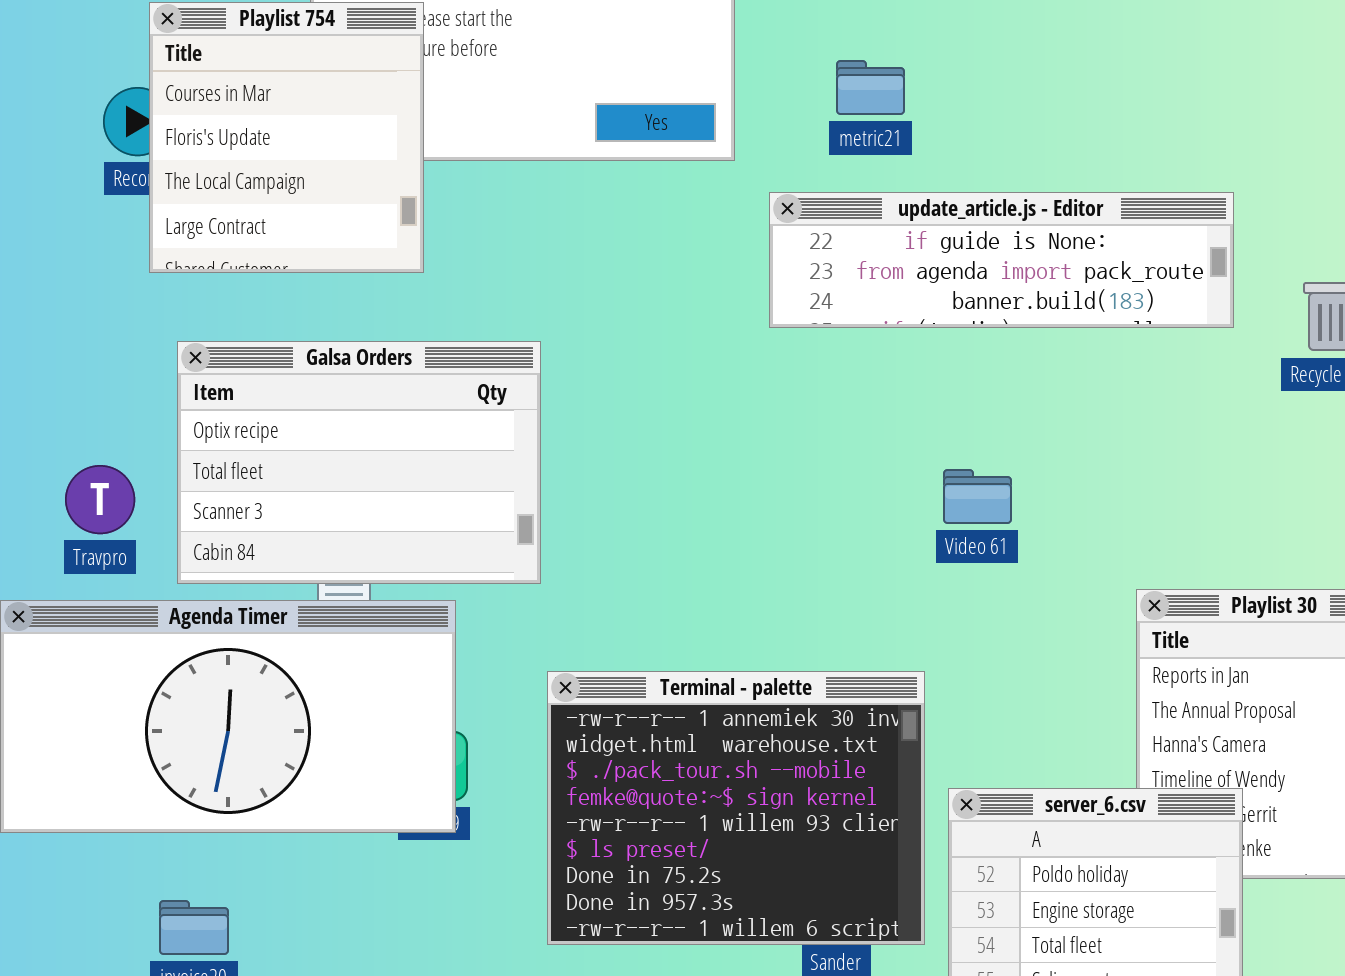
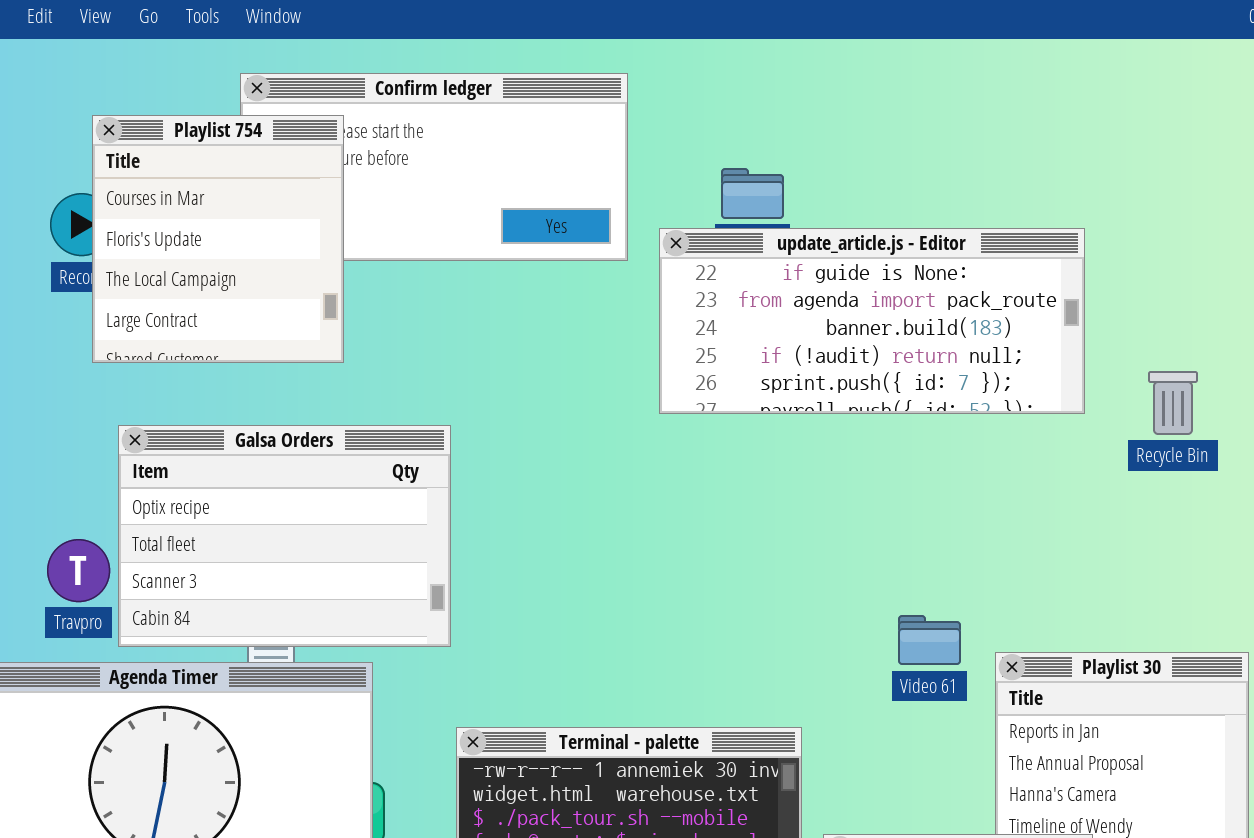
update_article.js - Editor: [769,192,1234,328] -> [659,228,1085,414], resized
Travpro: [65,465,135,534] -> [47,539,110,602], moved
Video 61: [943,469,1012,524] -> [898,615,961,665], moved

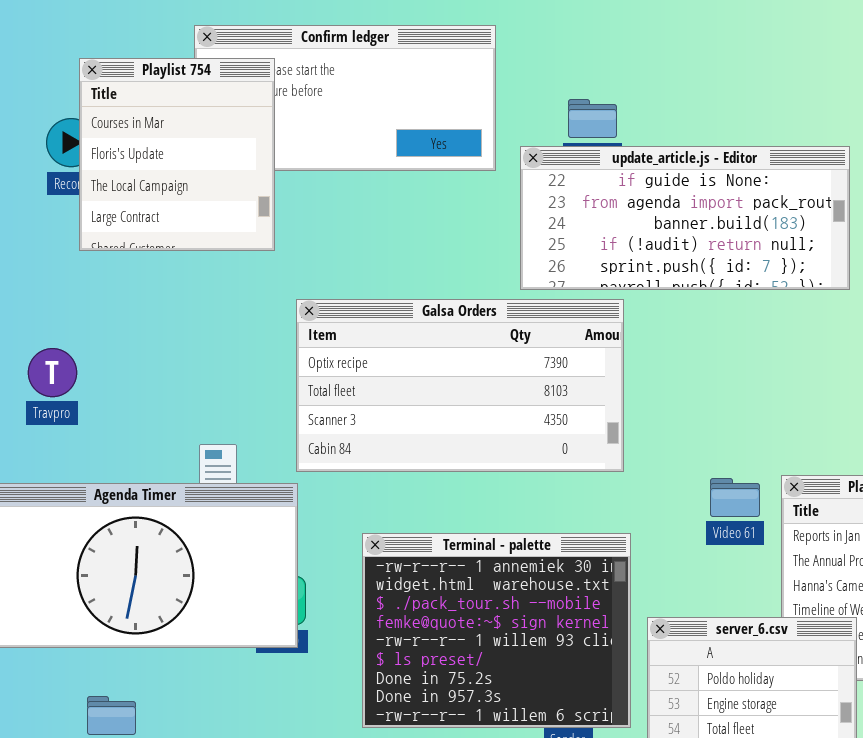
Galsa Orders: [118,425,451,647] -> [296,299,624,472], moved, resized
Travpro: [47,539,110,602] -> [28,348,77,397], moved
Video 61: [898,615,961,665] -> [710,478,760,517], moved

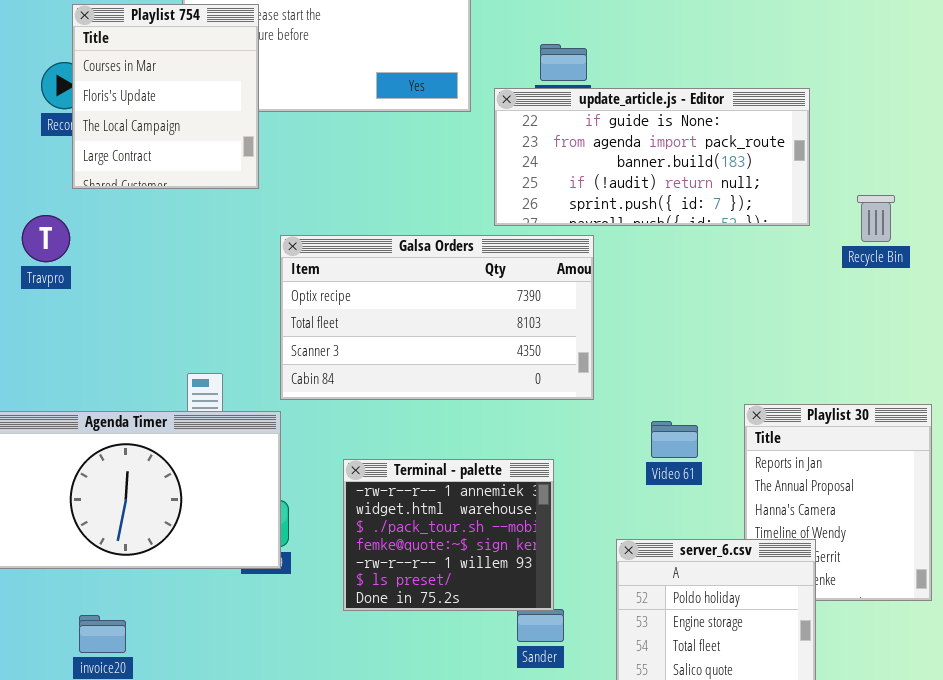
Travpro: [28,348,77,397] -> [22,215,70,262], moved
Video 61: [710,478,760,517] -> [651,421,698,458], moved
Terminal - palette: [362,533,631,728] -> [343,459,554,611], resized

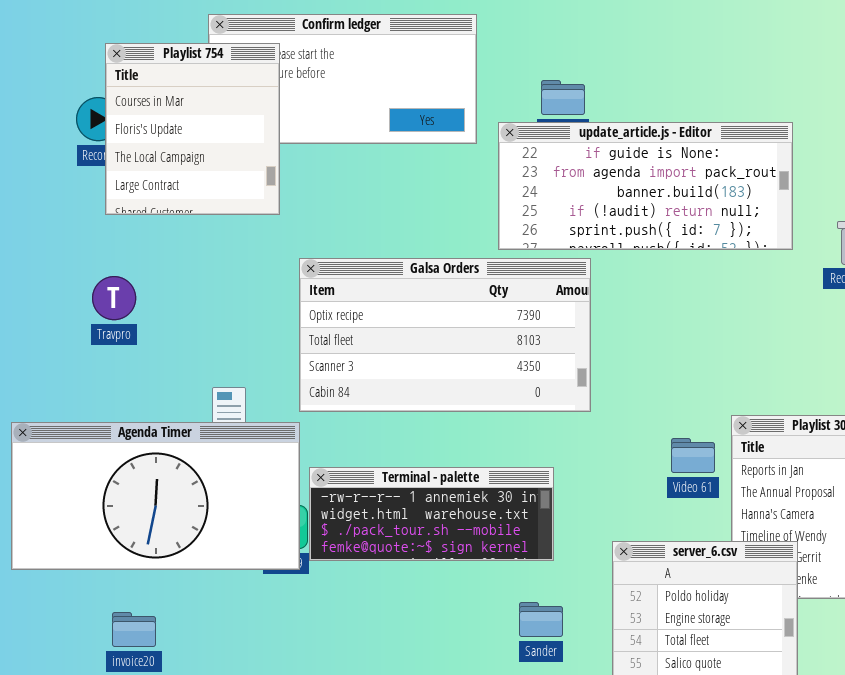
Travpro: [22,215,70,262] -> [92,276,136,320], moved
Video 61: [651,421,698,458] -> [671,438,715,473], moved
Terminal - palette: [343,459,554,611] -> [309,467,554,561], resized

